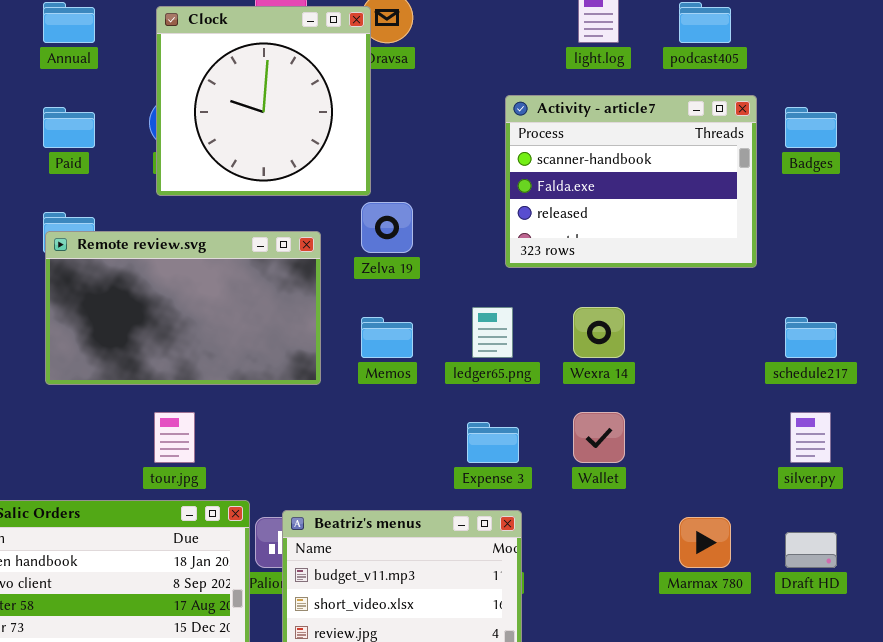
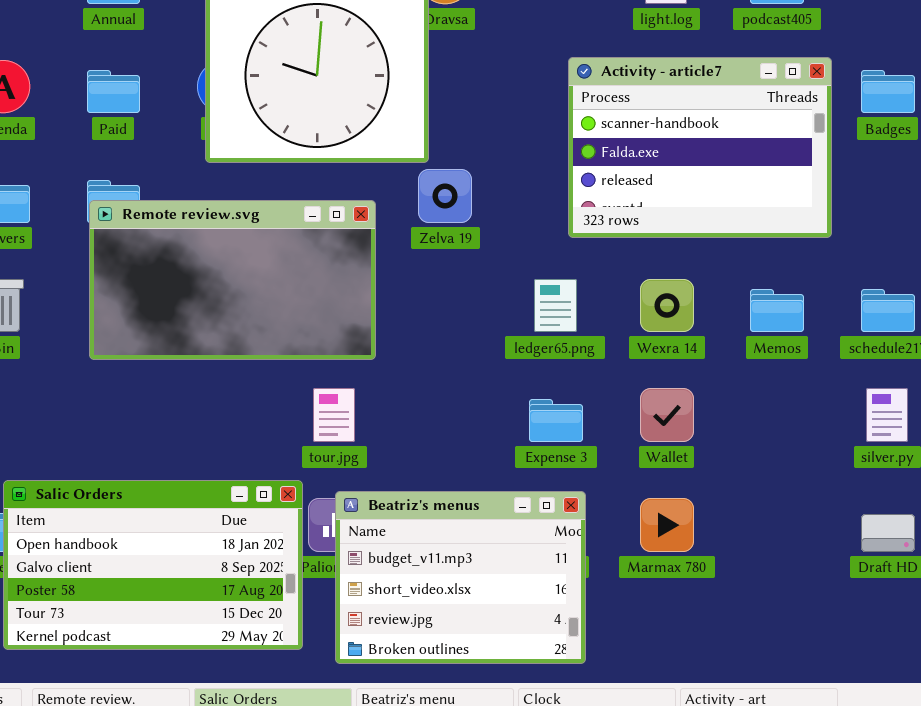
Memos: [361,317,413,358] -> [750,289,804,332], moved
tour.jpg: [154,412,195,463] -> [313,388,355,442], moved
Marmax 780: [679,517,731,568] -> [640,498,694,552], moved

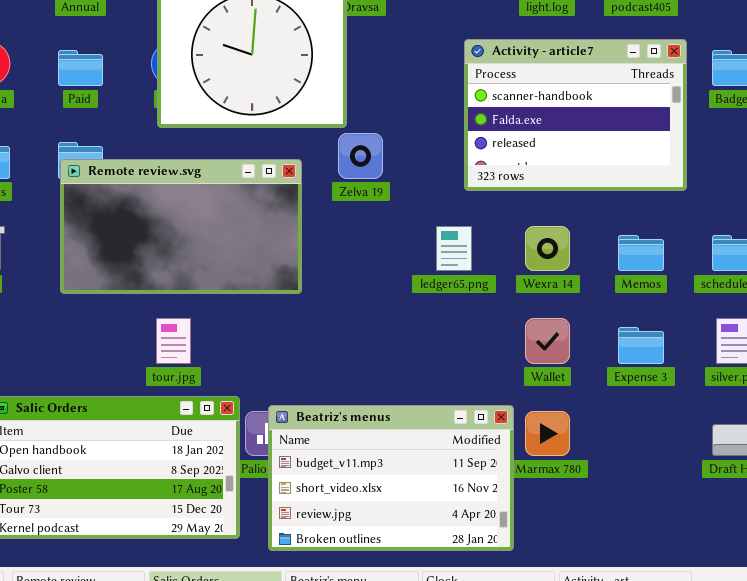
tour.jpg: [313,388,355,442] -> [156,318,191,364], moved
Expense 3: [529,399,583,442] -> [618,327,664,364], moved
Beatriz's menus: [335,491,586,664] -> [268,405,514,551], resized

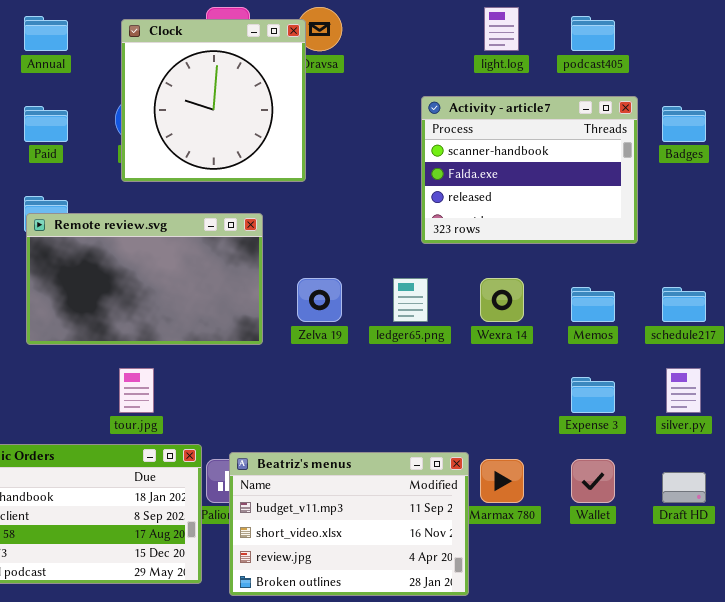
Zelva 19: [338,133,383,179] -> [297,278,342,322], moved
Wallet: [525,318,570,364] -> [571,459,615,503], moved

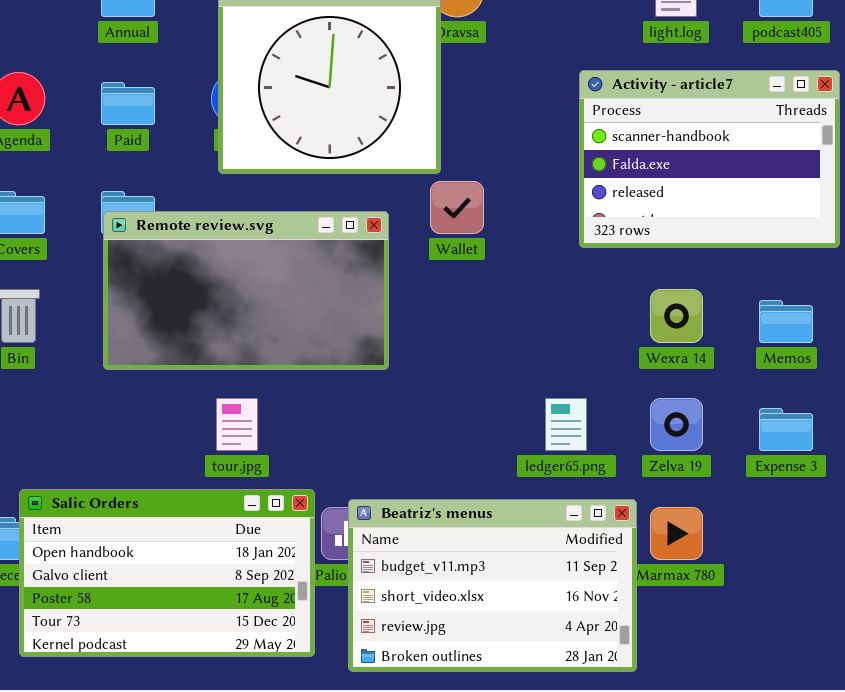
Zelva 19: [297,278,342,322] -> [650,398,703,451], moved
ledger65.png: [393,278,428,322] -> [545,398,587,451], moved
Wallet: [571,459,615,503] -> [430,181,484,234], moved

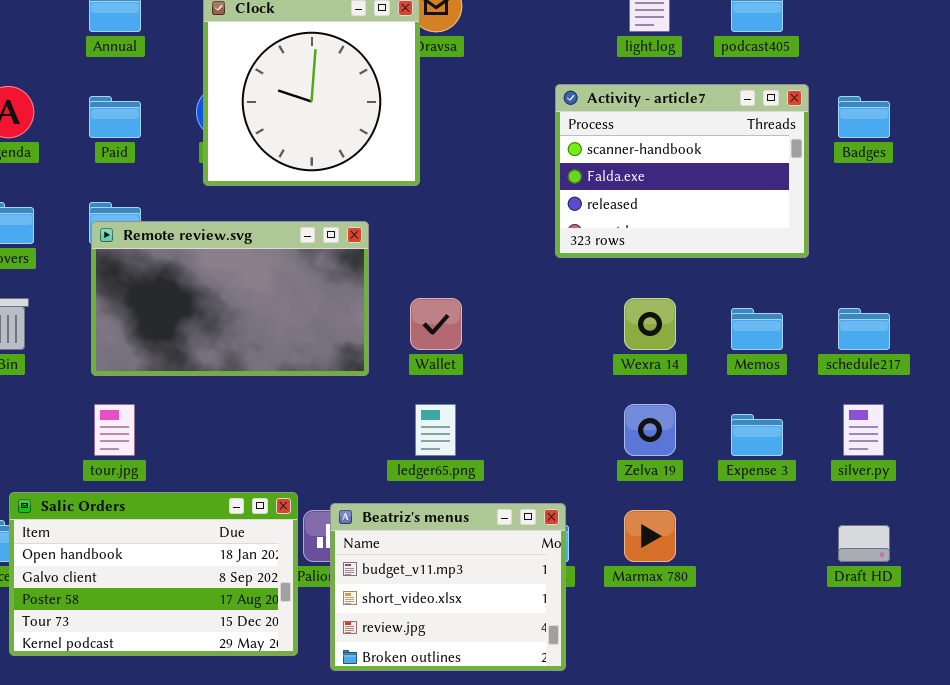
Wallet: [430,181,484,234] -> [410,298,462,350], moved
tour.jpg: [216,398,258,451] -> [94,404,135,456], moved
ledger65.png: [545,398,587,451] -> [415,404,456,456], moved
Beatriz's menus: [348,499,637,672] -> [330,503,566,671], resized

